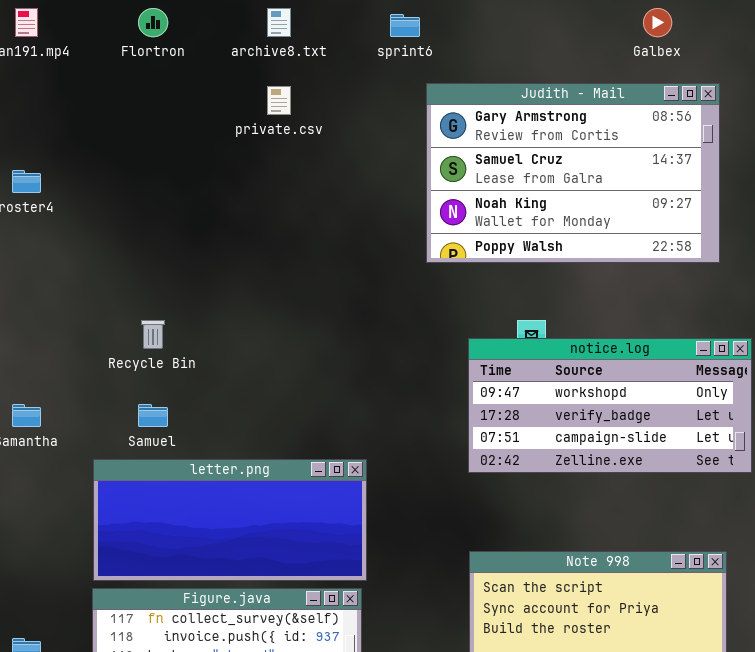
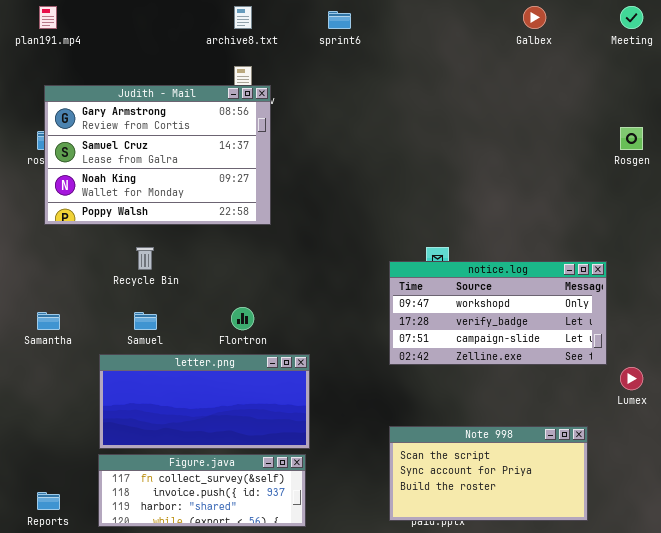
Flortron: [138,8,168,37] -> [231,307,254,330], moved
Judith - Mail: [426,83,720,263] -> [44,85,271,225], moved

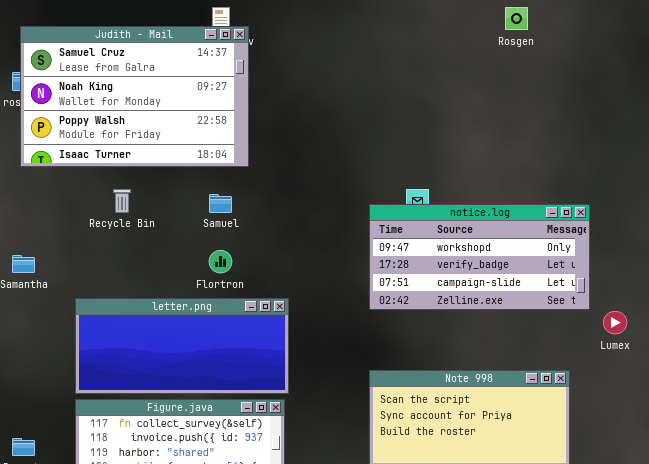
Judith - Mail: [44,85,271,225] -> [20,26,249,167], scrolled down 1 row
Rosgen: [620,127,643,150] -> [505,7,528,30], moved
Samuel: [134,312,157,330] -> [209,194,232,213], moved

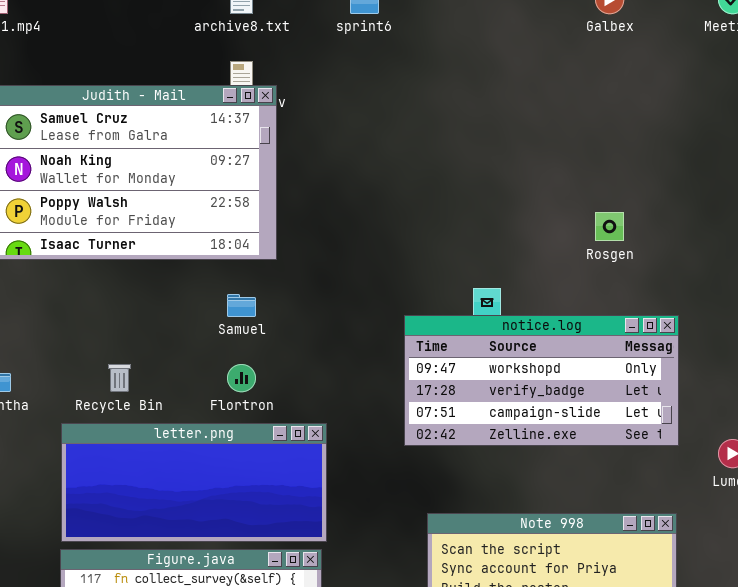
Rosgen: [505,7,528,30] -> [595,212,624,241], moved
Recycle Bin: [113,189,131,213] -> [108,364,131,392], moved
notice.log: [369,204,590,310] -> [404,315,679,446], moved

